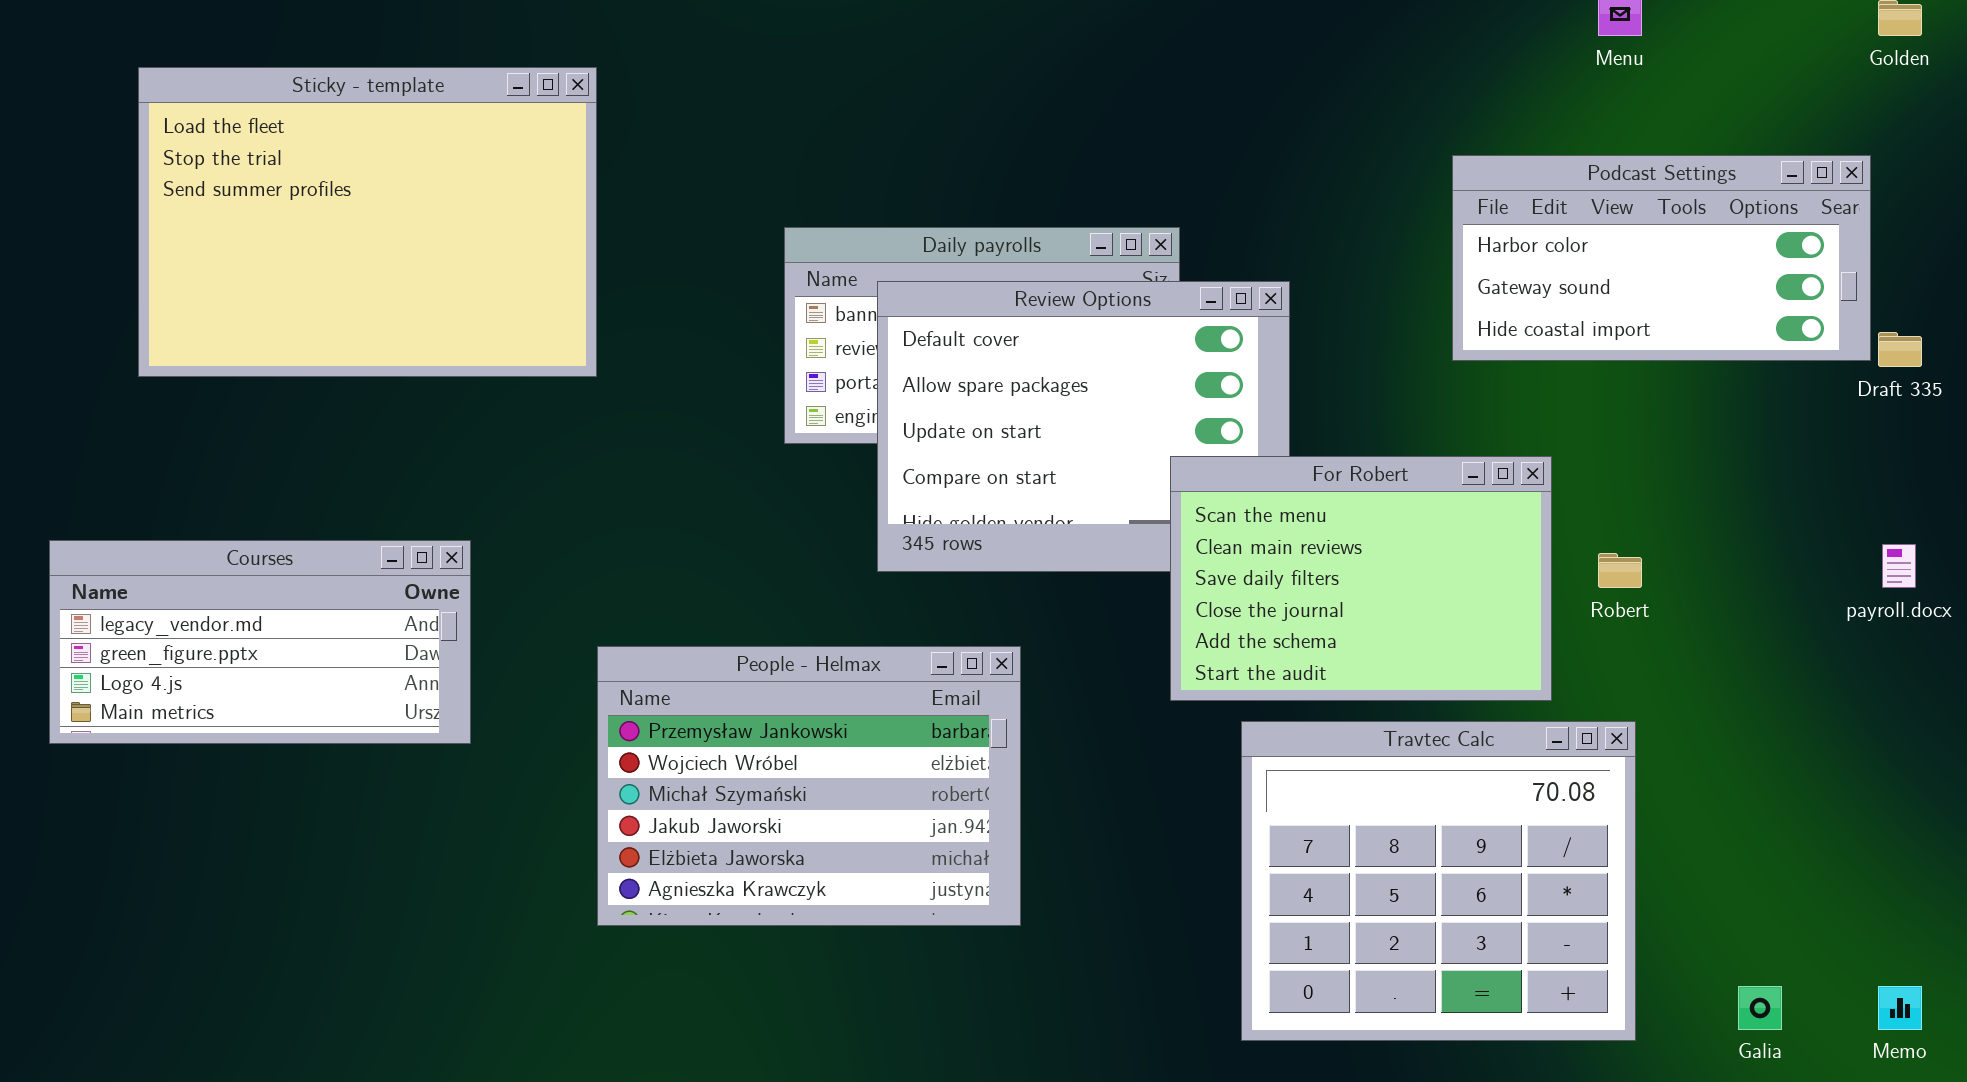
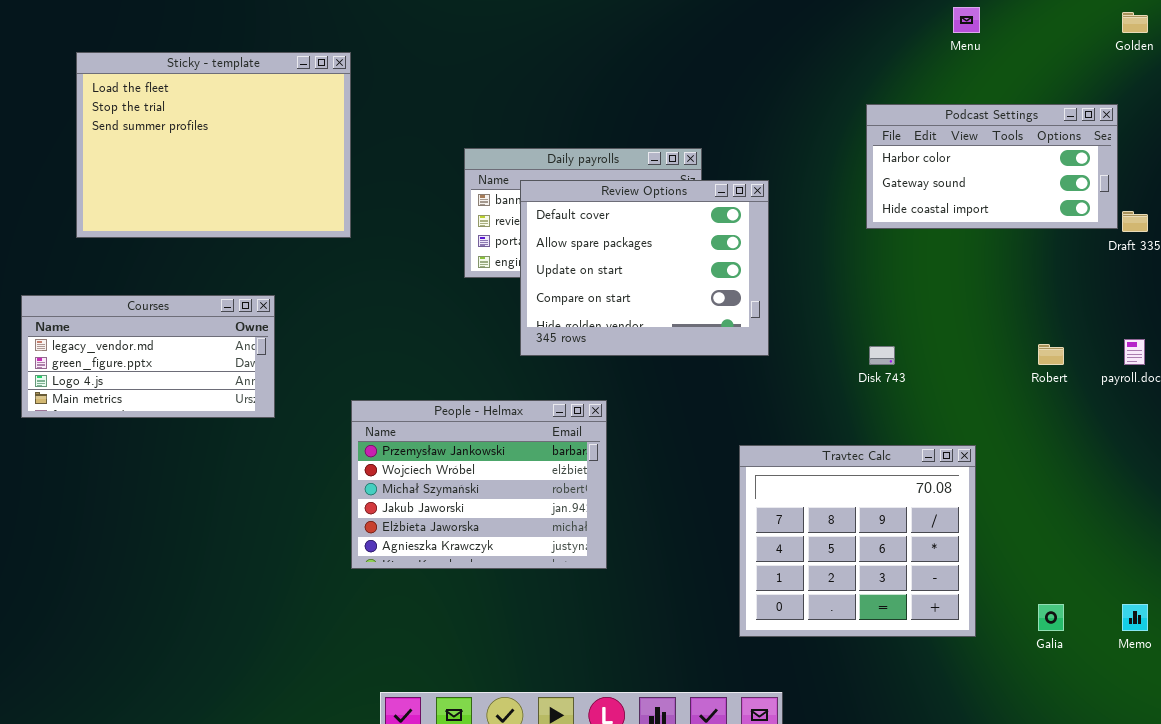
For Robert: [1170,456,1552,701] -> none, closed
Courses: [49,540,471,744] -> [21,295,275,418], moved
Robert: [1598,553,1642,588] -> [1038,344,1064,365], moved

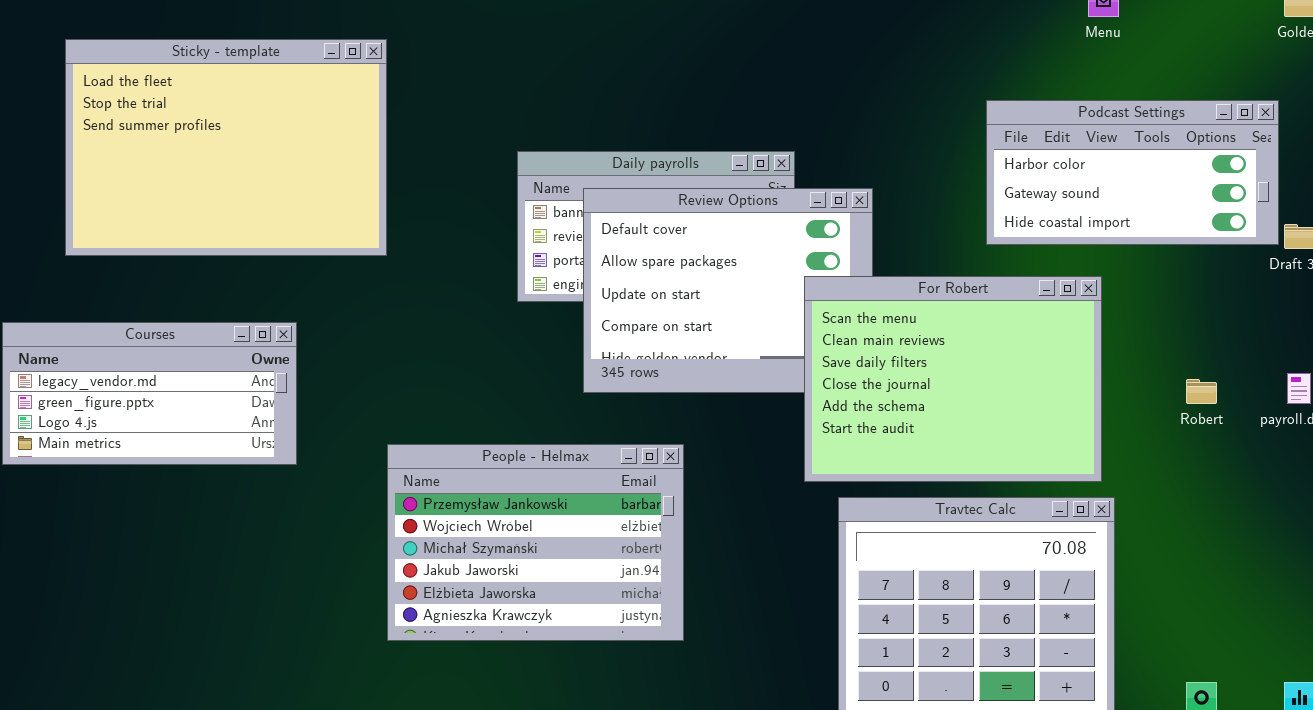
For Robert: none -> [804,276,1102,482], opened

